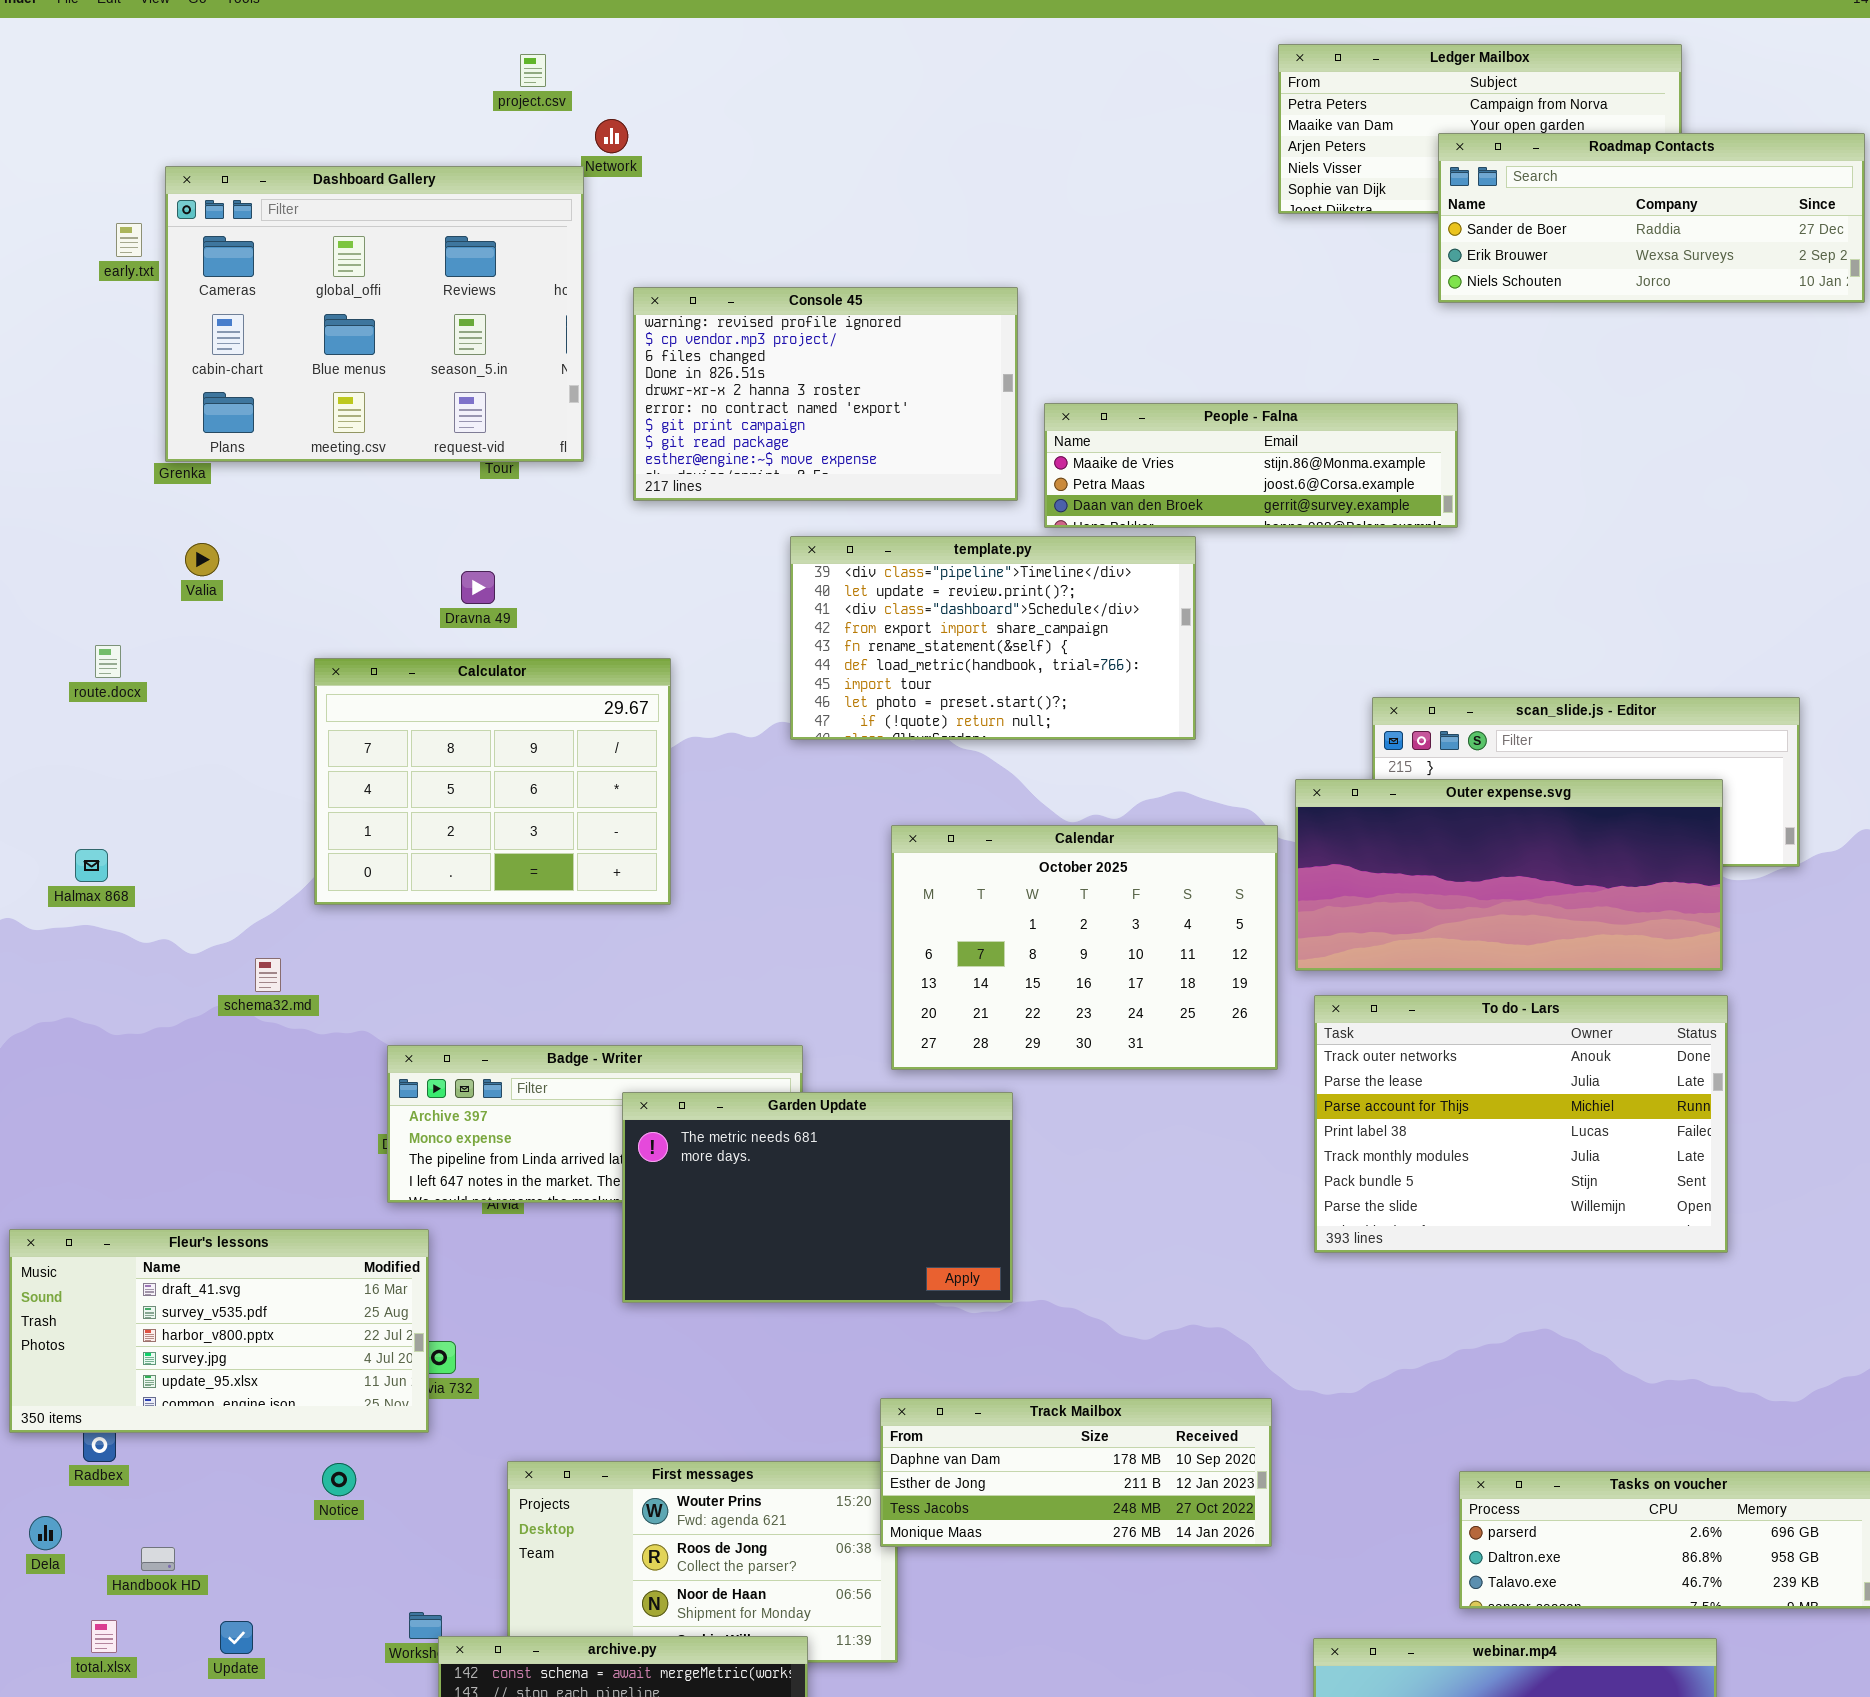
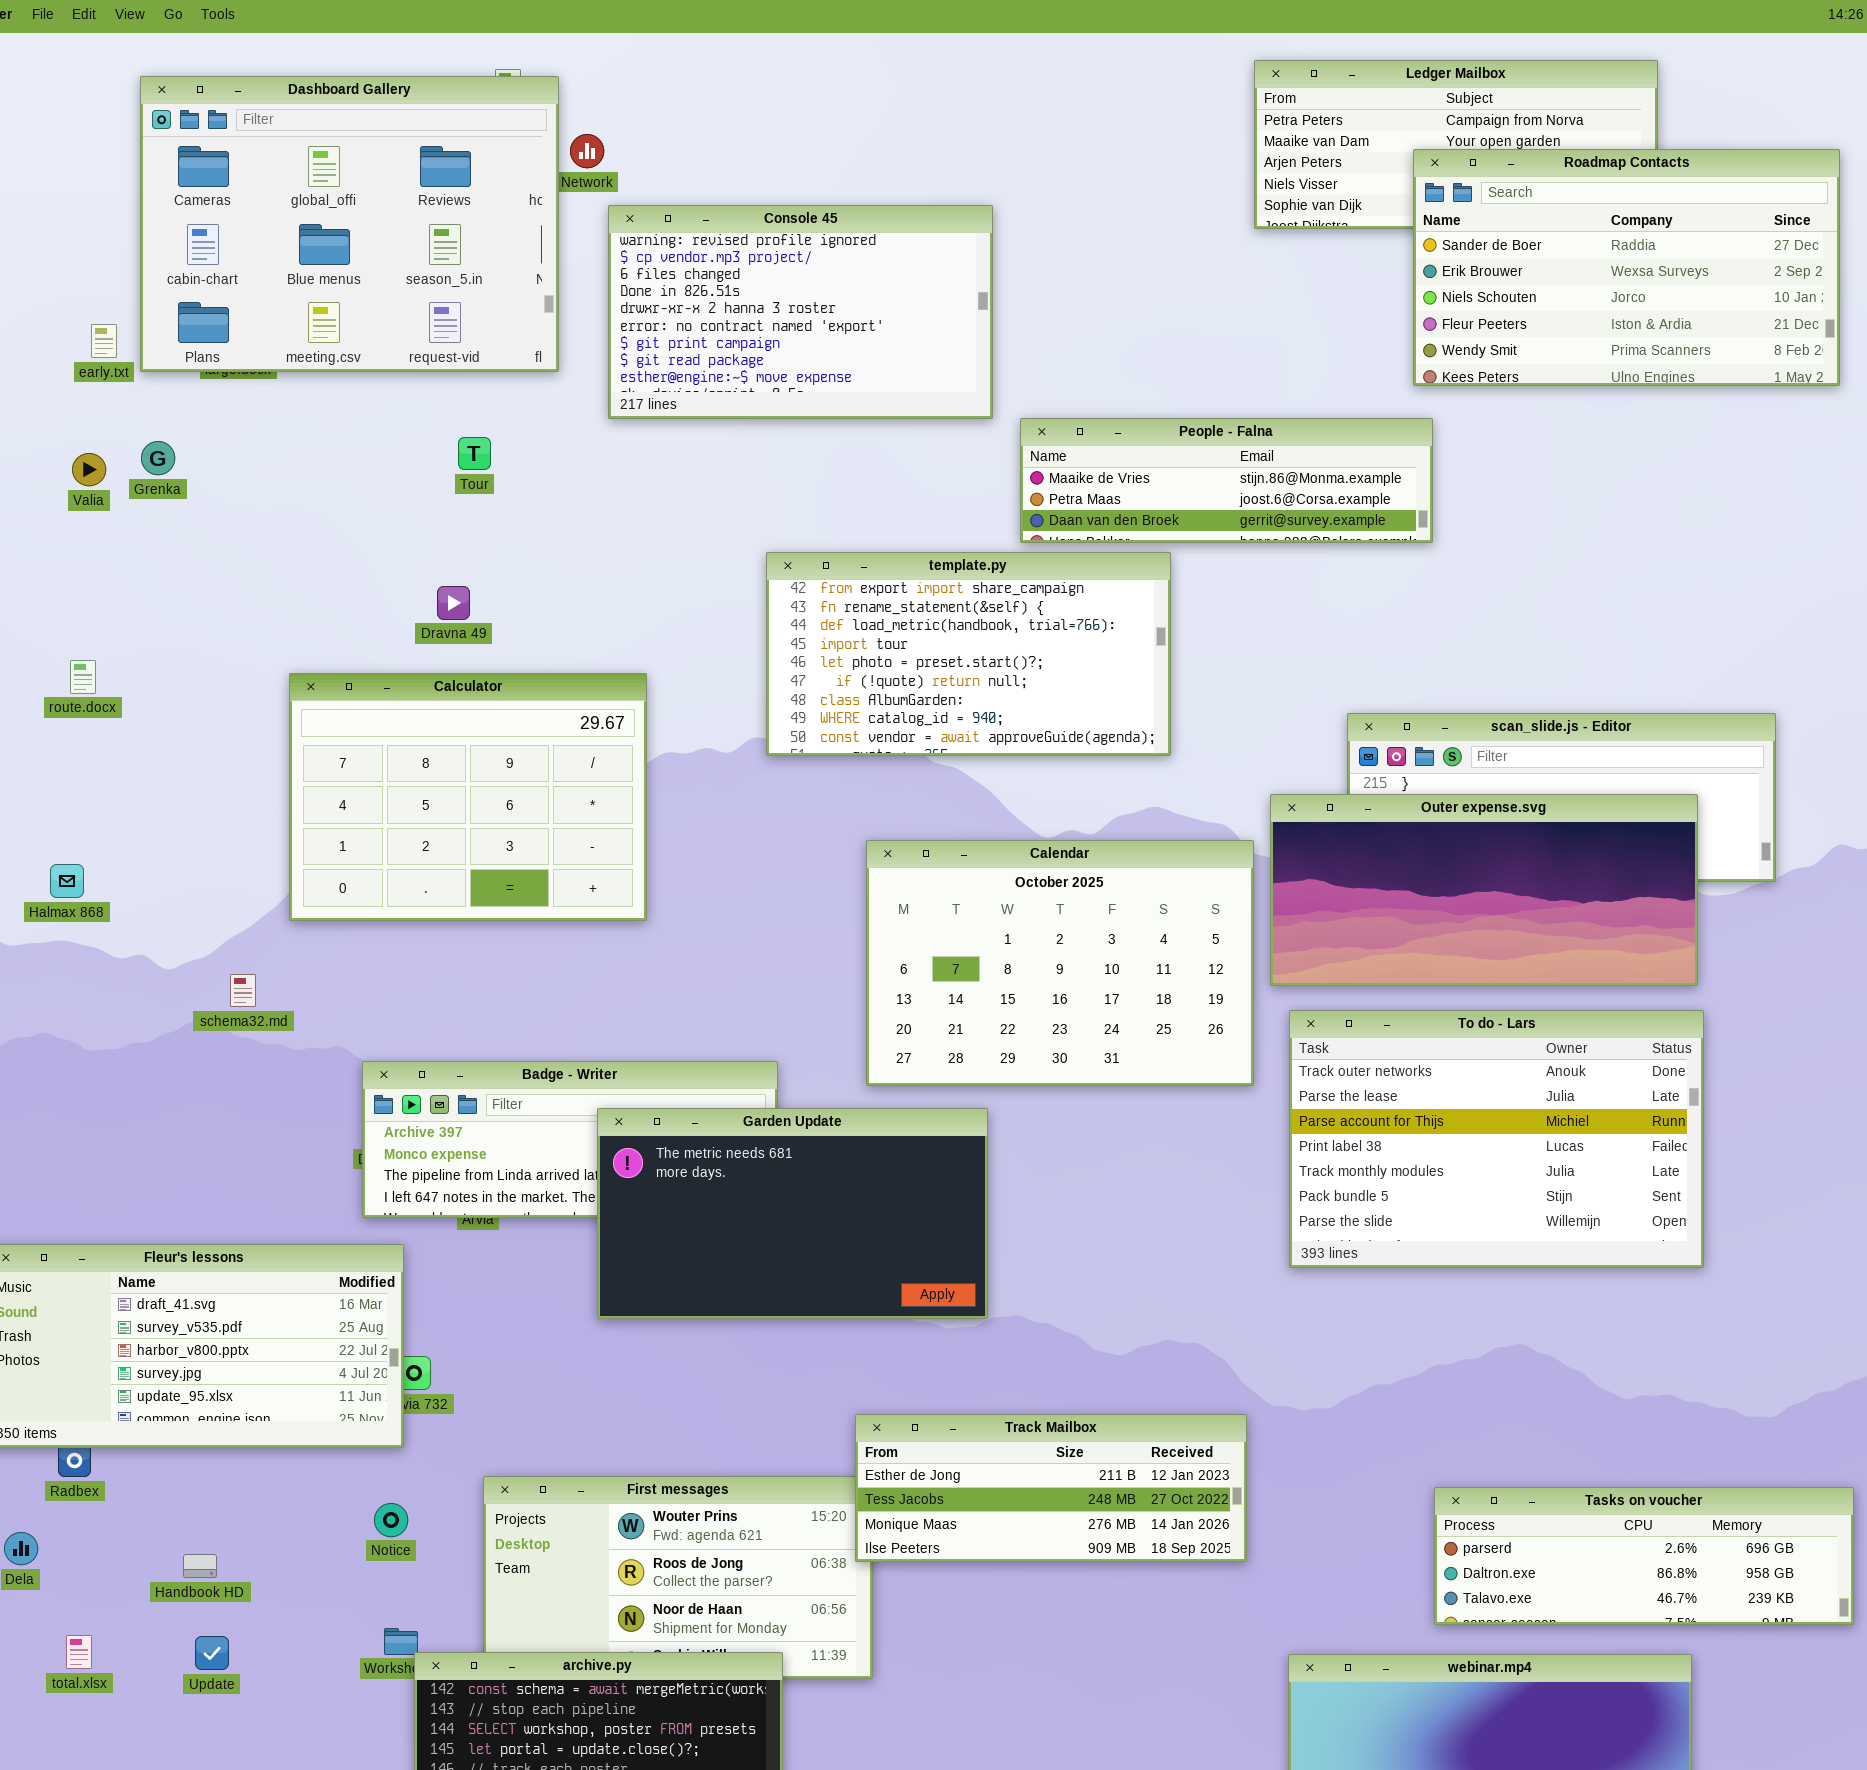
Roadmap Contacts: [1438,133,1865,303] -> [1413,149,1840,386], resized
Dashboard Gallery: [165,166,584,462] -> [140,76,559,372], moved
early.txt: [116,223,142,257] -> [91,324,117,358], moved
Console 45: [633,287,1018,501] -> [608,205,993,419], moved
template.py: [790,536,1196,740] -> [766,552,1171,756], scrolled down 3 rows
Valia: [185,543,219,576] -> [72,453,106,486], moved
Track Mailbox: [880,1398,1272,1547] -> [855,1414,1247,1562], scrolled down 1 row
Notice: [322,1463,356,1496] -> [374,1503,408,1537], moved
Handbook HD: [141,1547,175,1571] -> [183,1554,217,1578], moved

